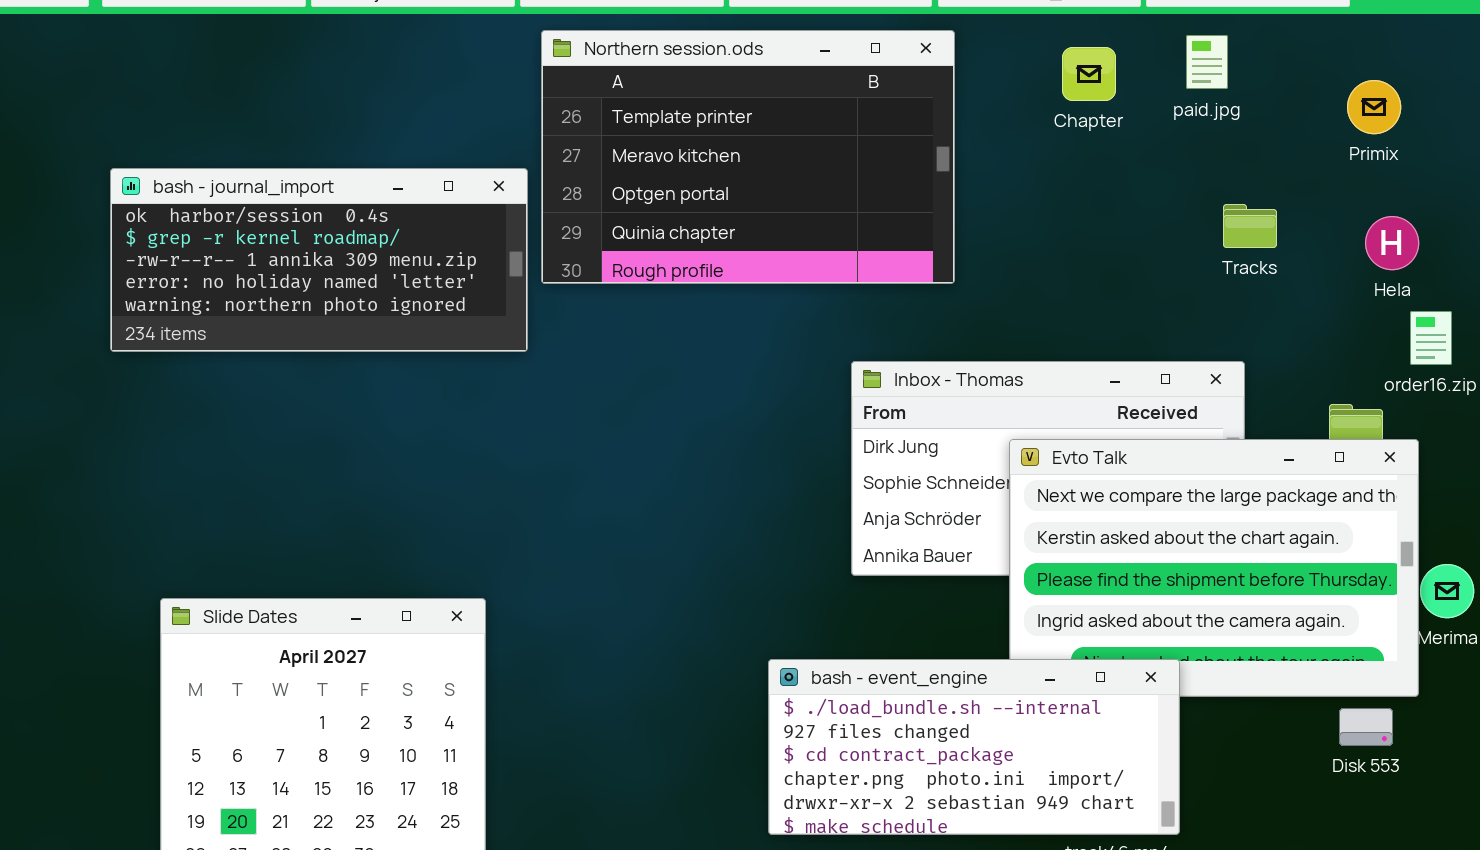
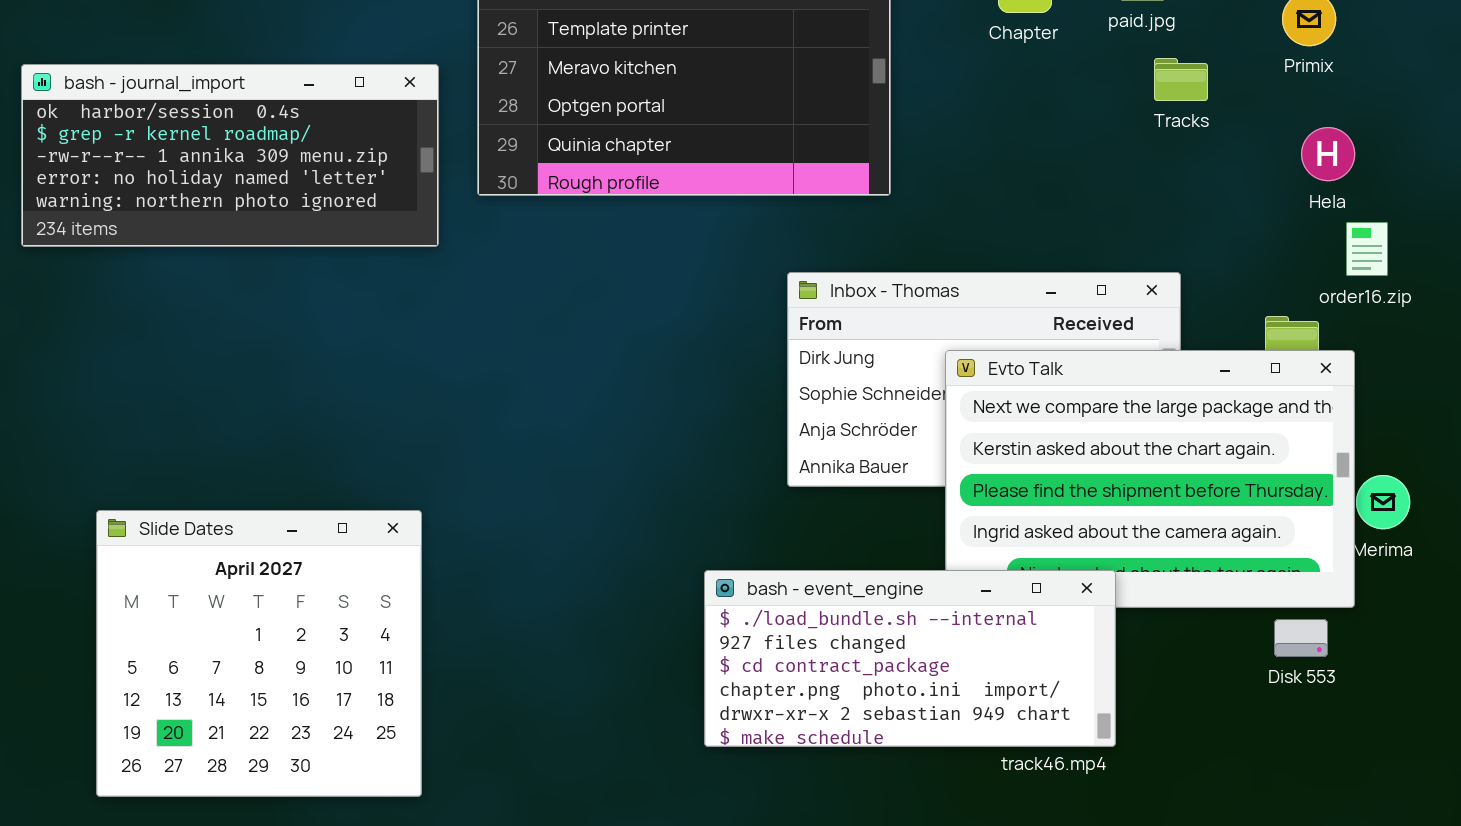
bash - journal_import: [110,168,528,352] -> [21,64,439,247], moved
Tracks: [1223,204,1277,248] -> [1154,58,1208,101], moved

